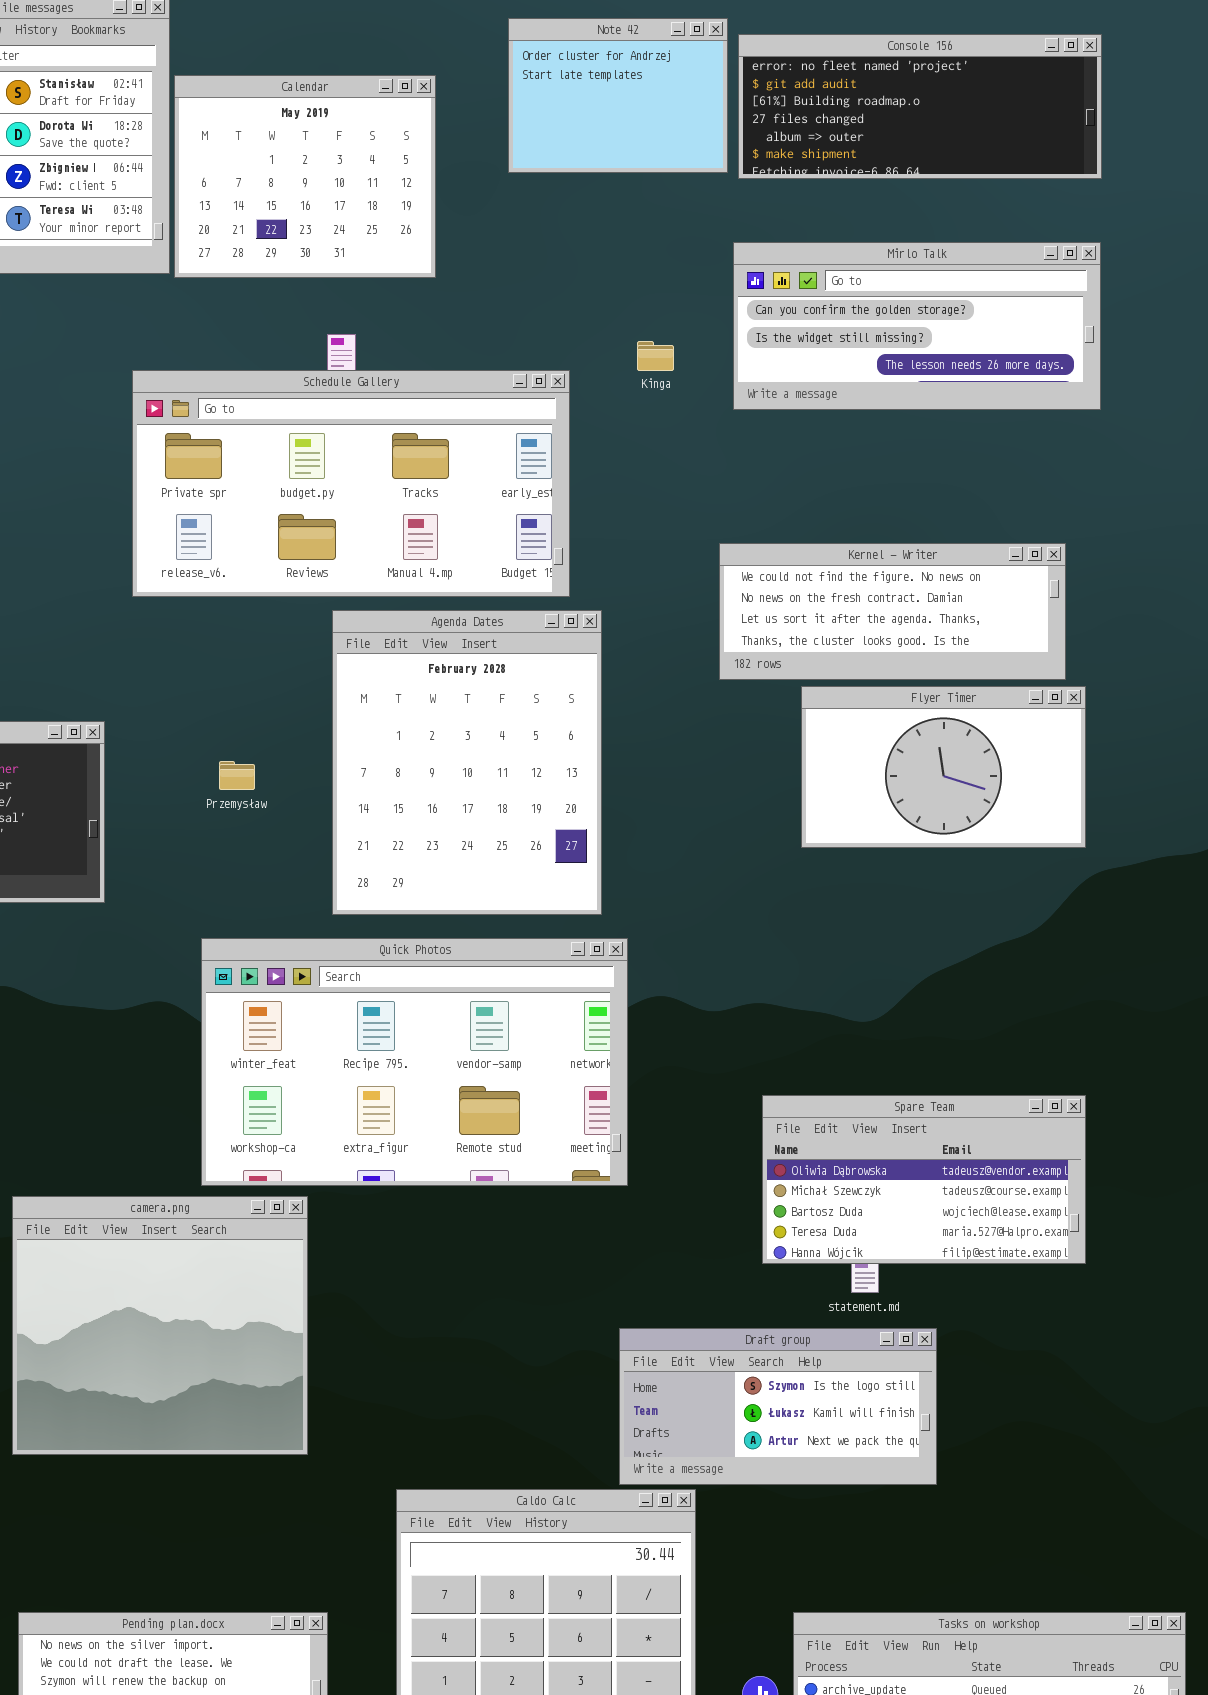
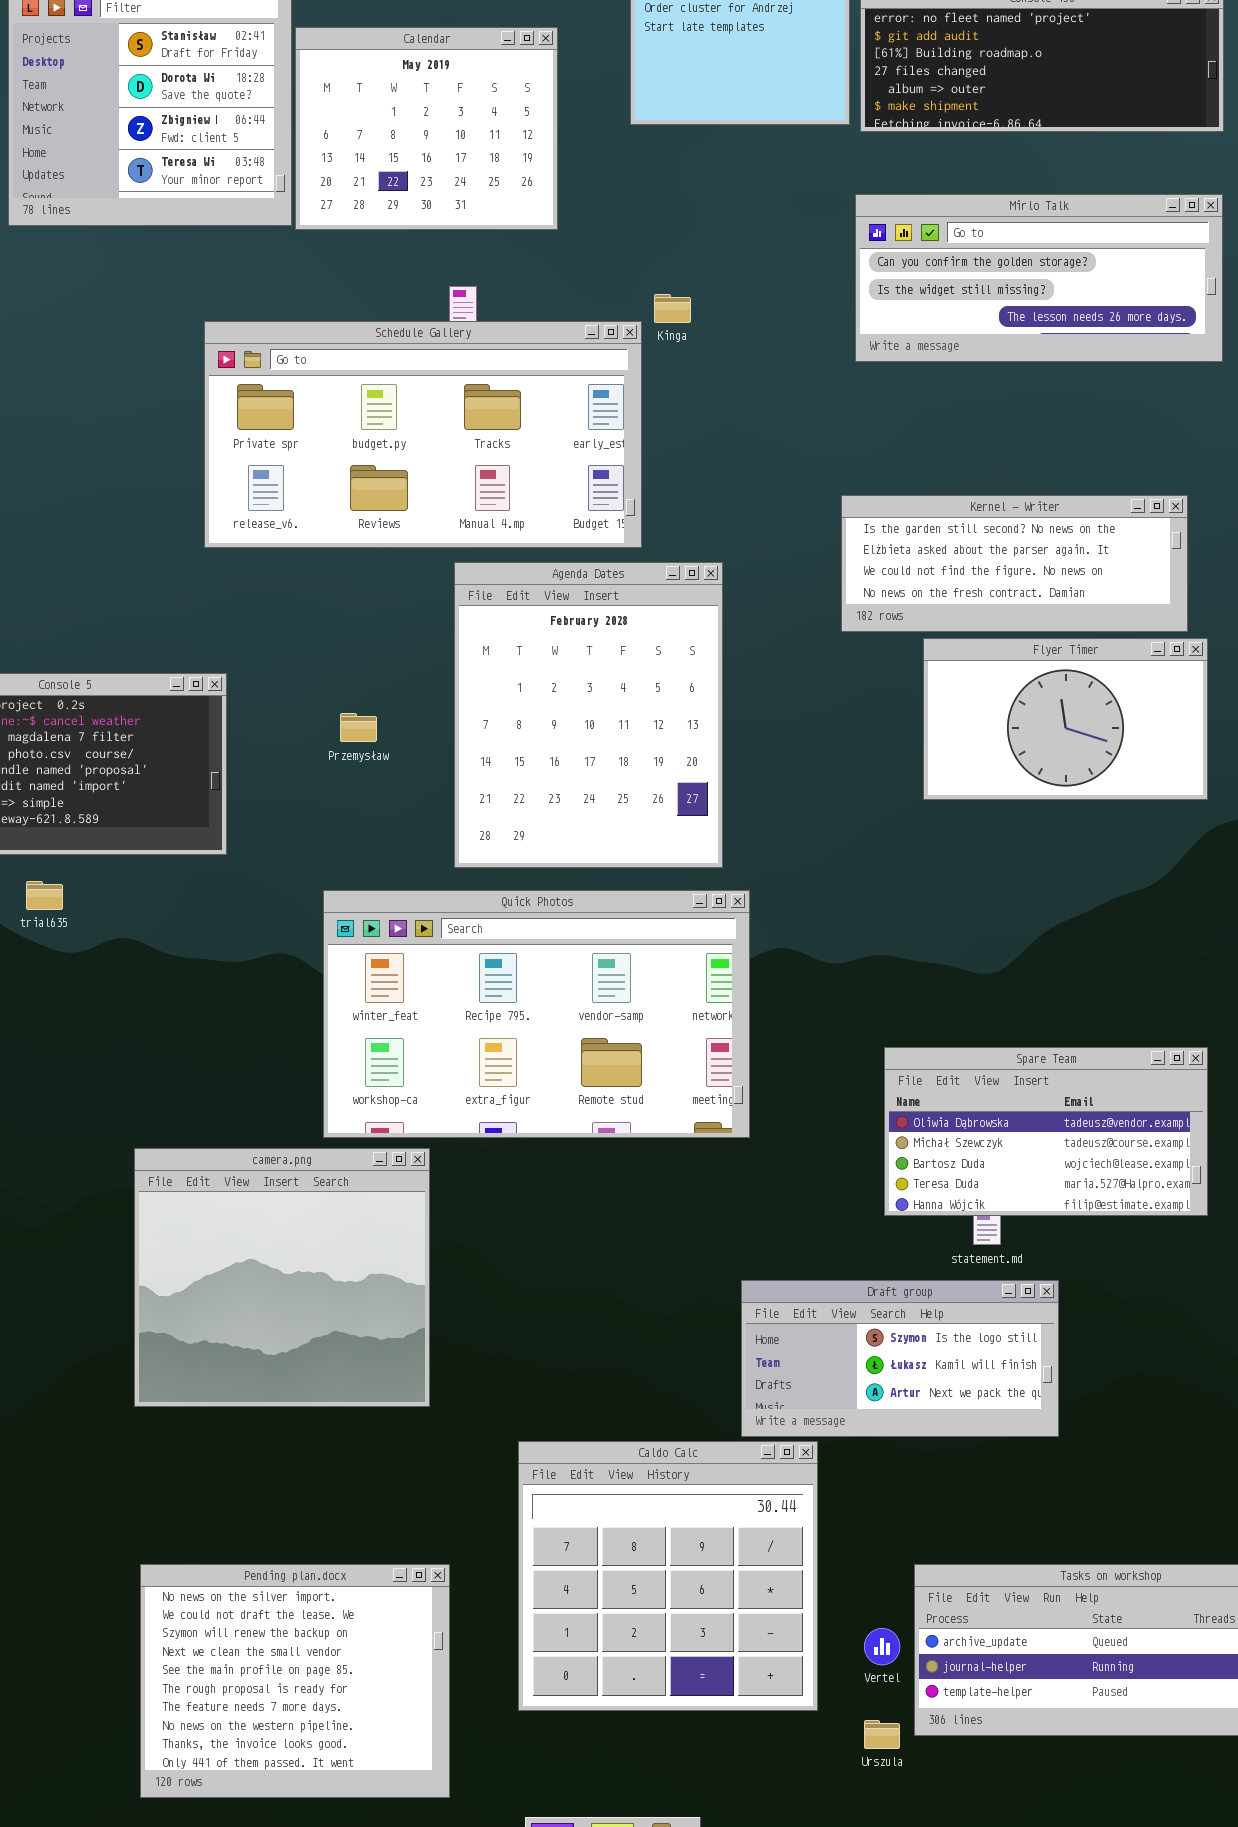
Kinga: [637,341,674,371] -> [654,294,691,323], moved
Schedule Gallery: [132,370,570,597] -> [204,321,642,548], moved
Kernel - Writer: [719,543,1066,680] -> [841,495,1188,632], scrolled up 2 rows

